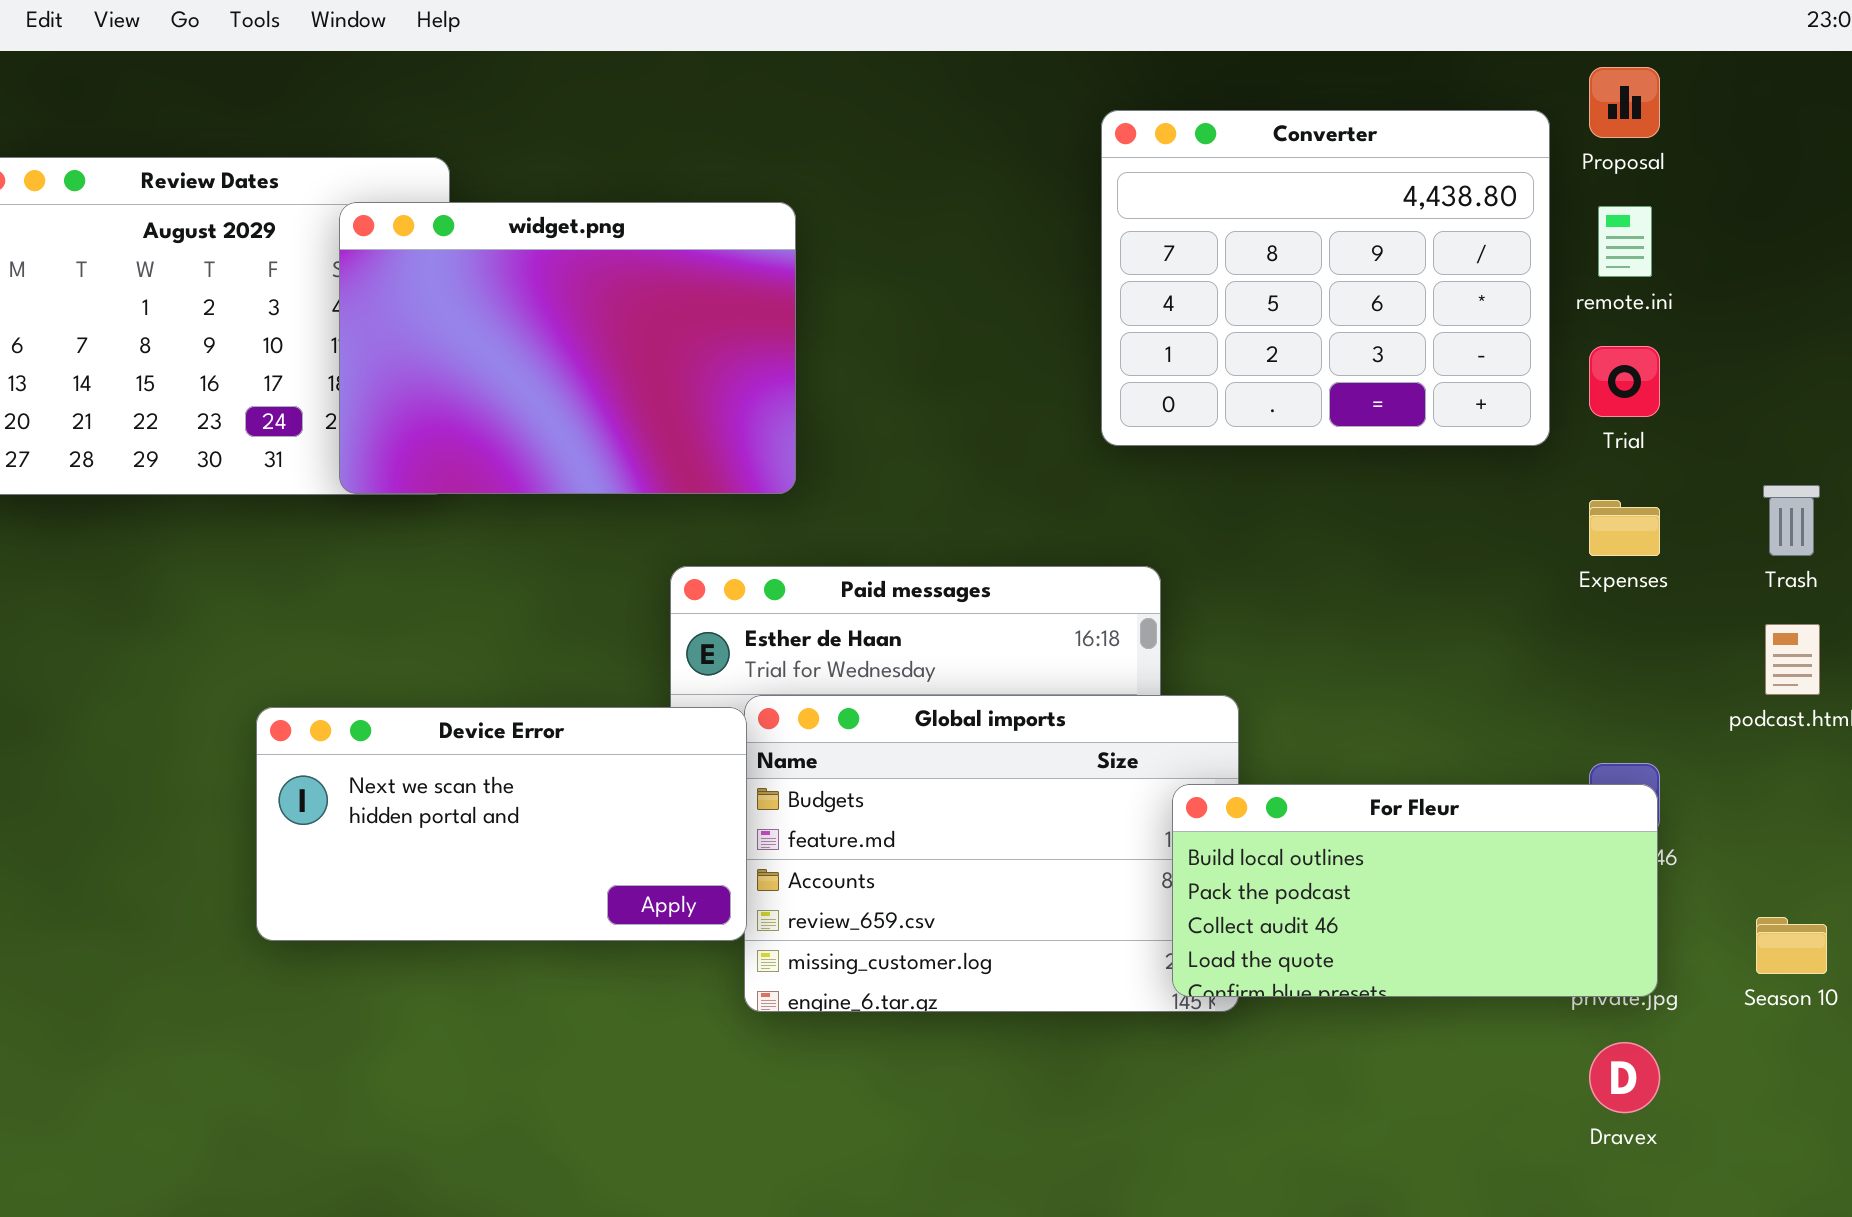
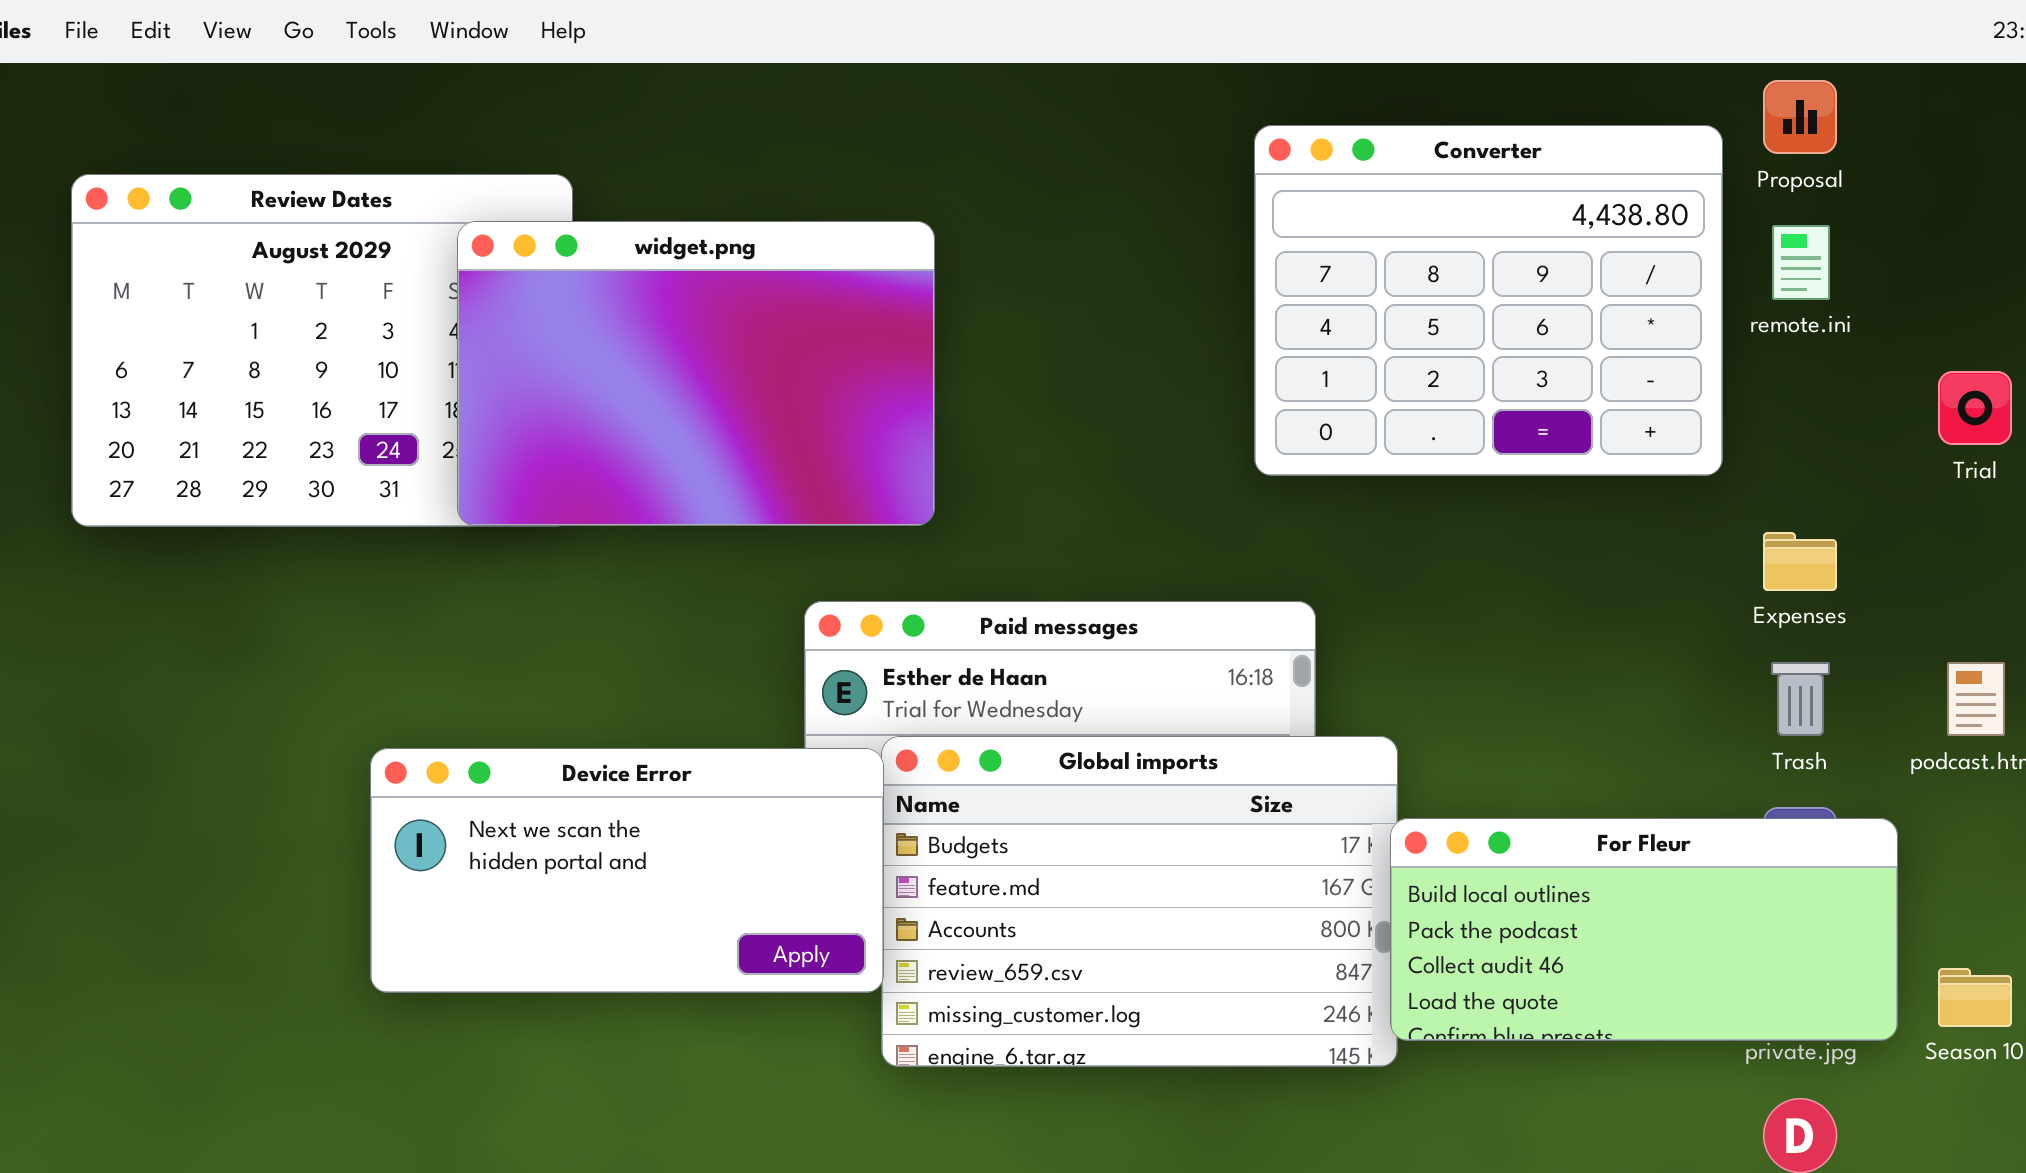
Trial: [1589,346,1660,417] -> [1938,371,2012,445], moved
Trash: [1763,485,1820,556] -> [1771,662,1830,736], moved
For Fleur: [1172,784,1658,997] -> [1390,818,1898,1041], moved

